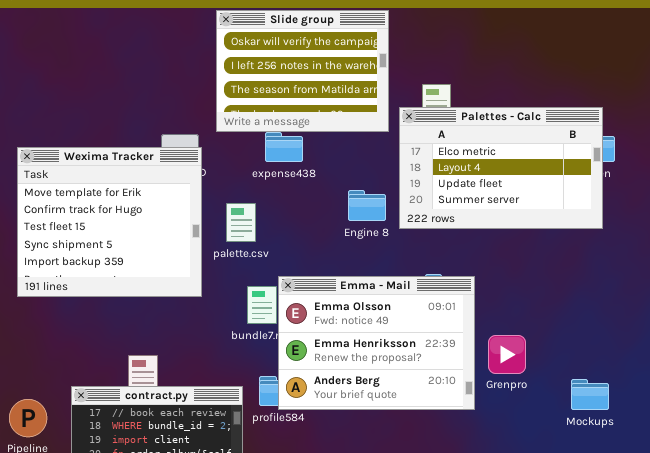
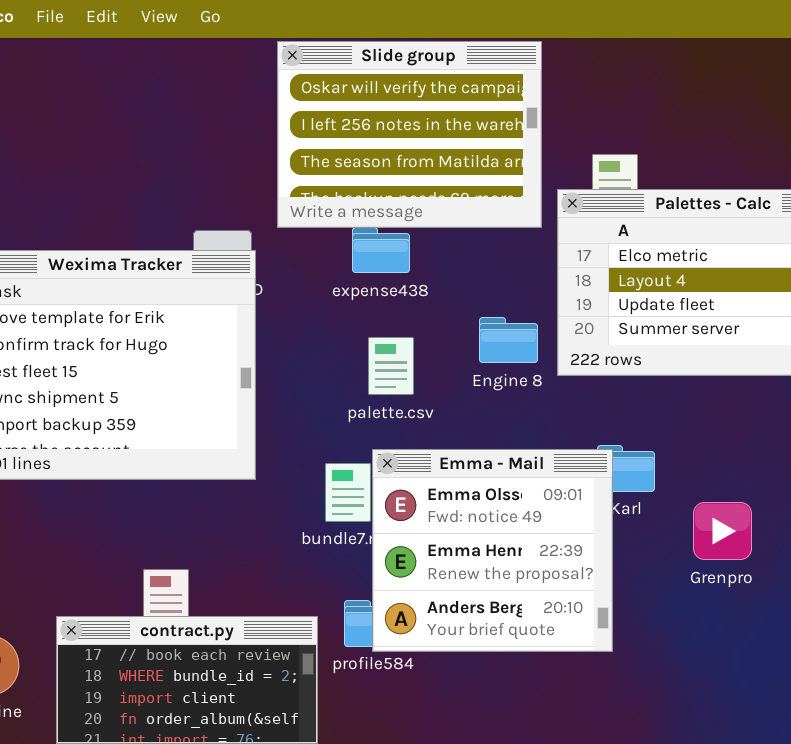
palette.csv: [226,203,256,242] -> [368,337,414,395], moved
Emma - Mail: [278,276,475,410] -> [372,449,613,652], resized
Grenpro: [488,335,526,374] -> [693,502,752,560], moved

